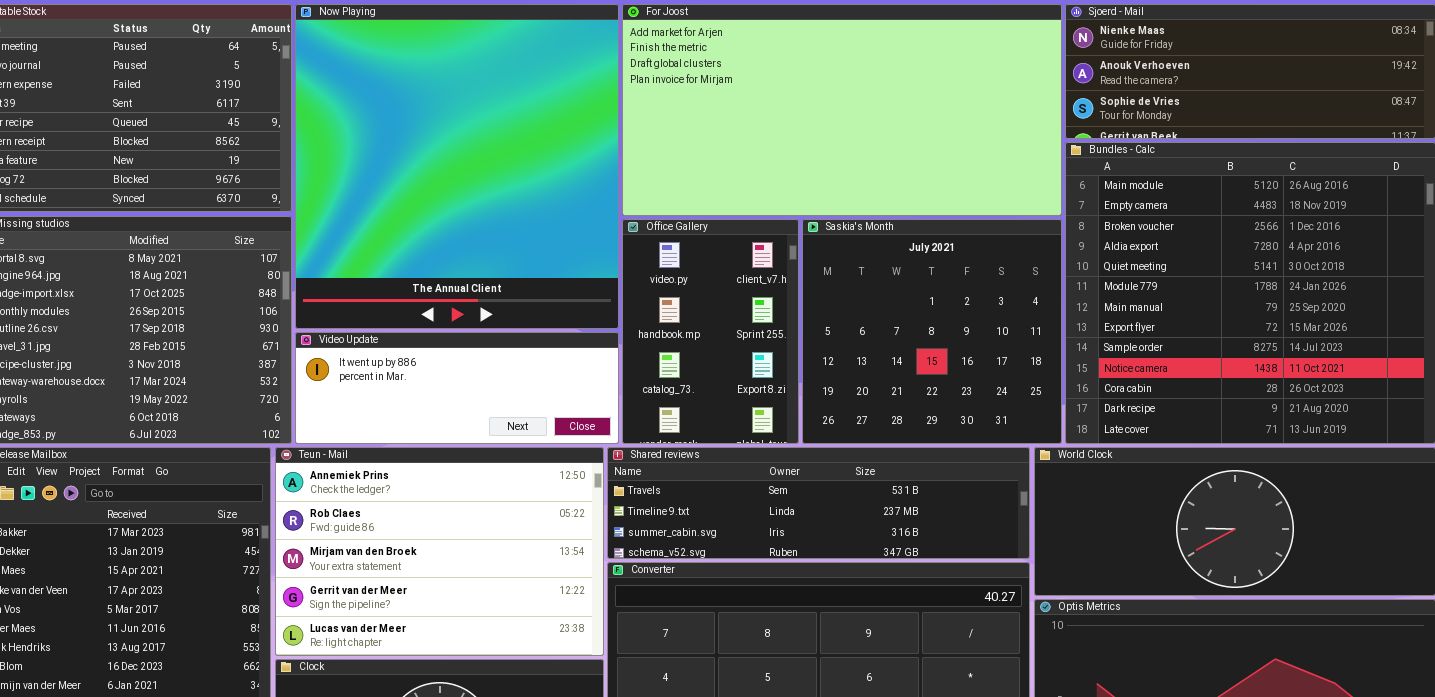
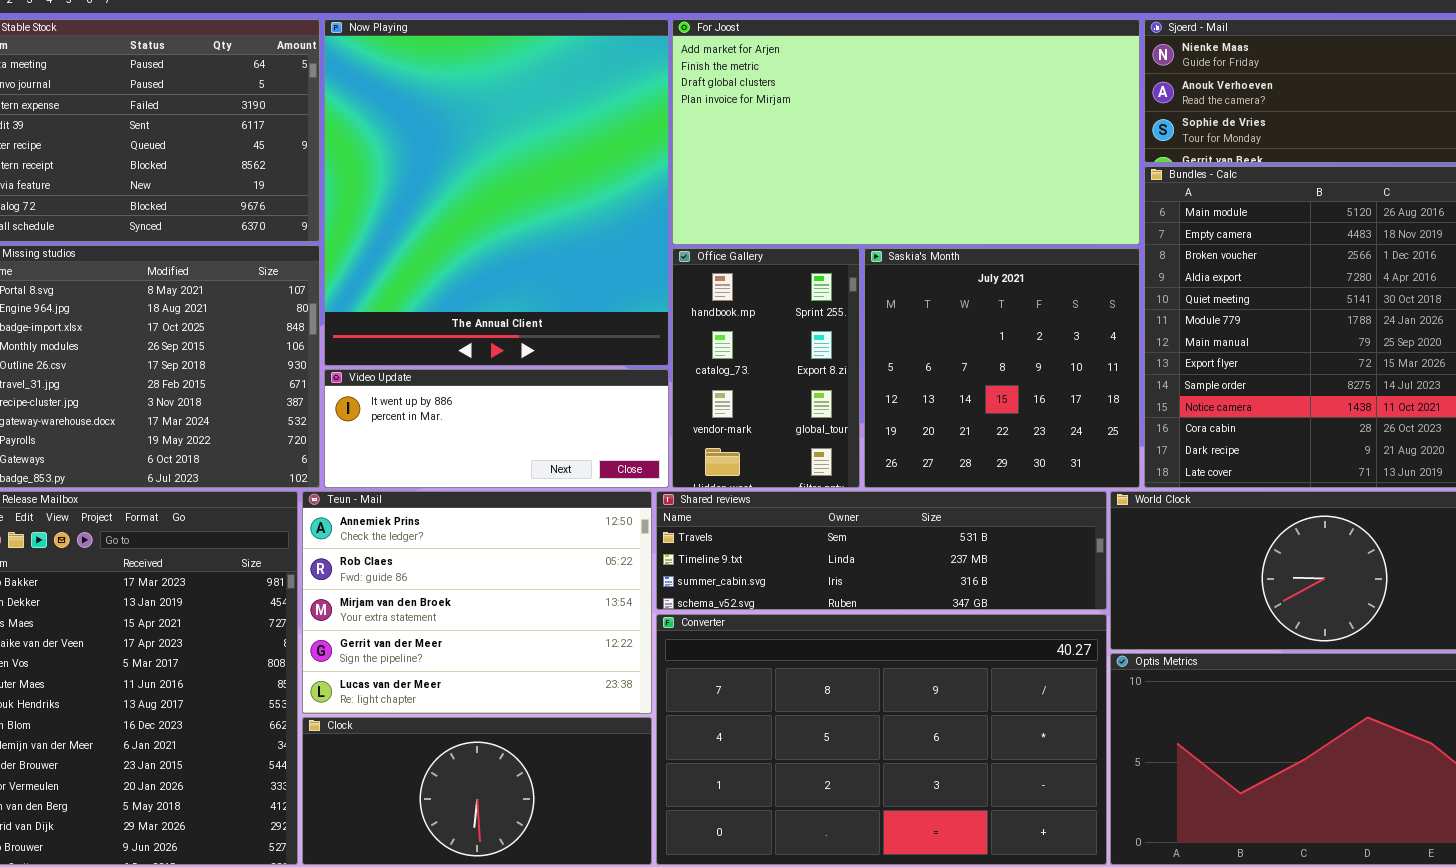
Office Gallery: [622,219,799,444] -> [672,248,860,488], scrolled down 1 row

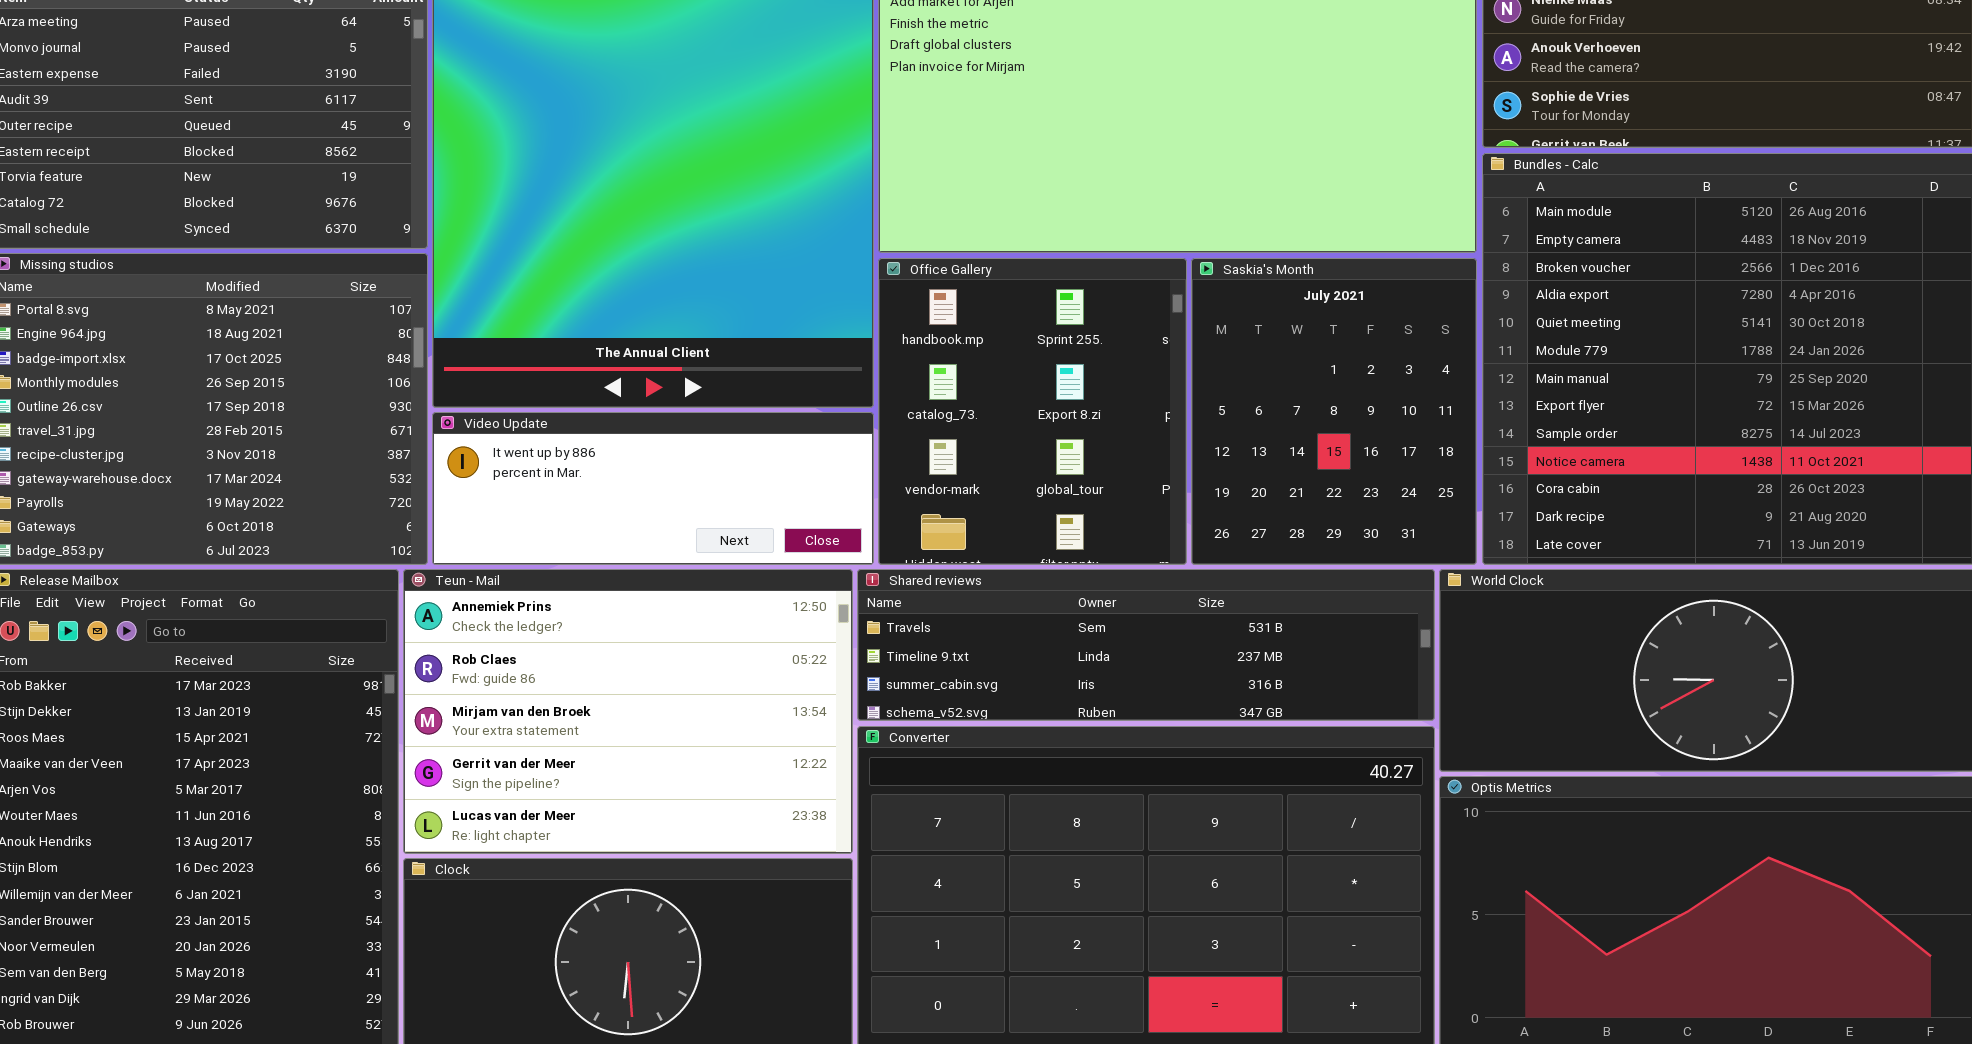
Office Gallery: [672,248,860,488] -> [878,258,1187,565], resized
Saskia's Month: [864,248,1140,488] -> [1191,258,1477,565], resized

